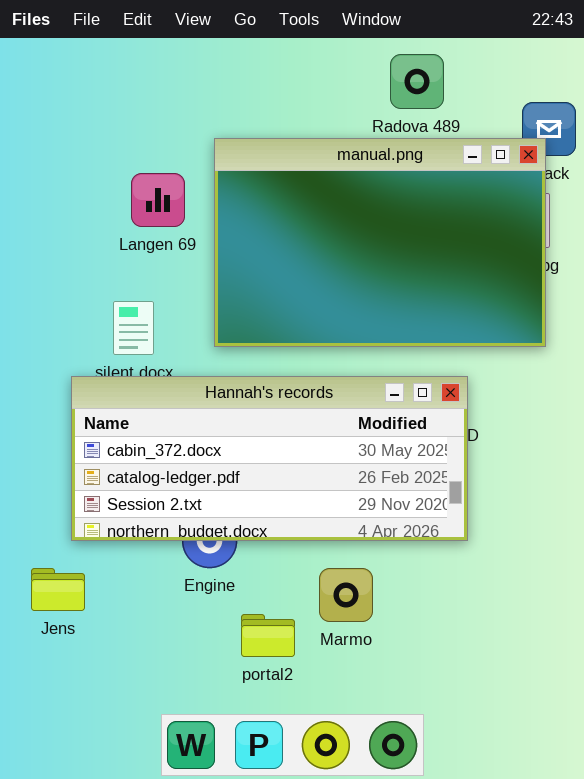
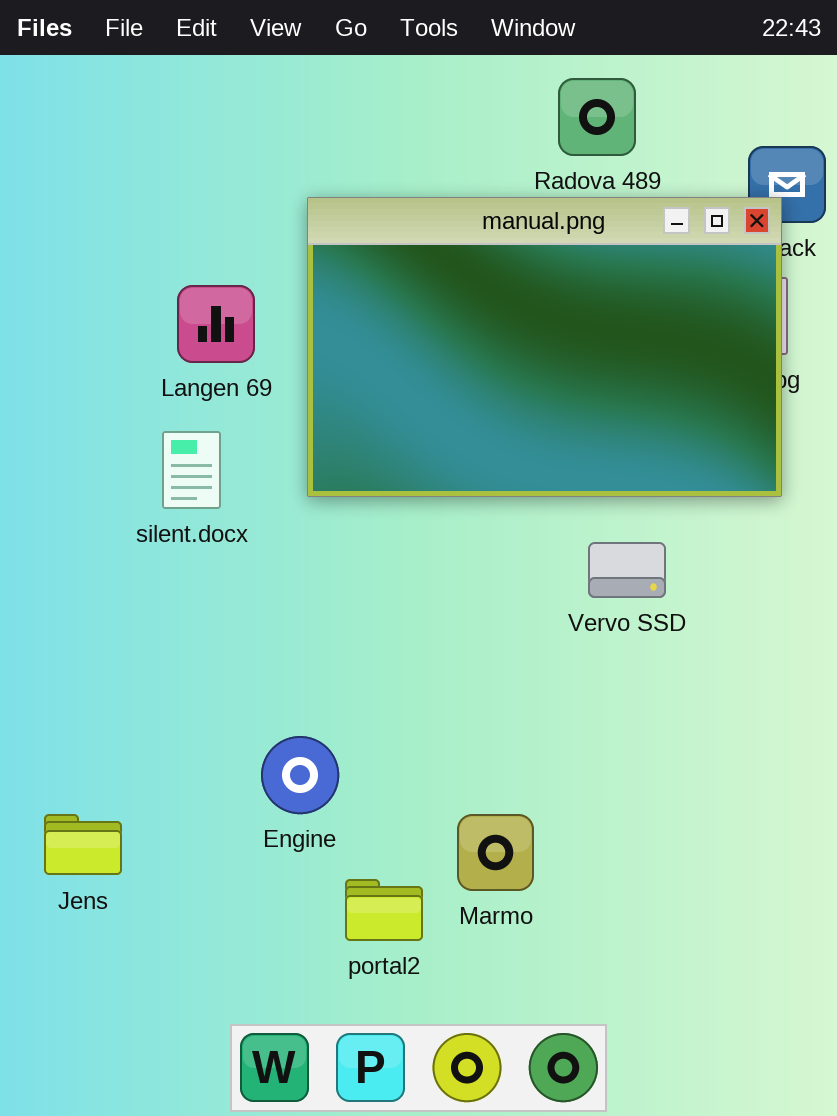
Langen 69: [131,173,185,227] -> [177,285,255,363], moved
Hannah's records: [71,376,468,541] -> none, closed

